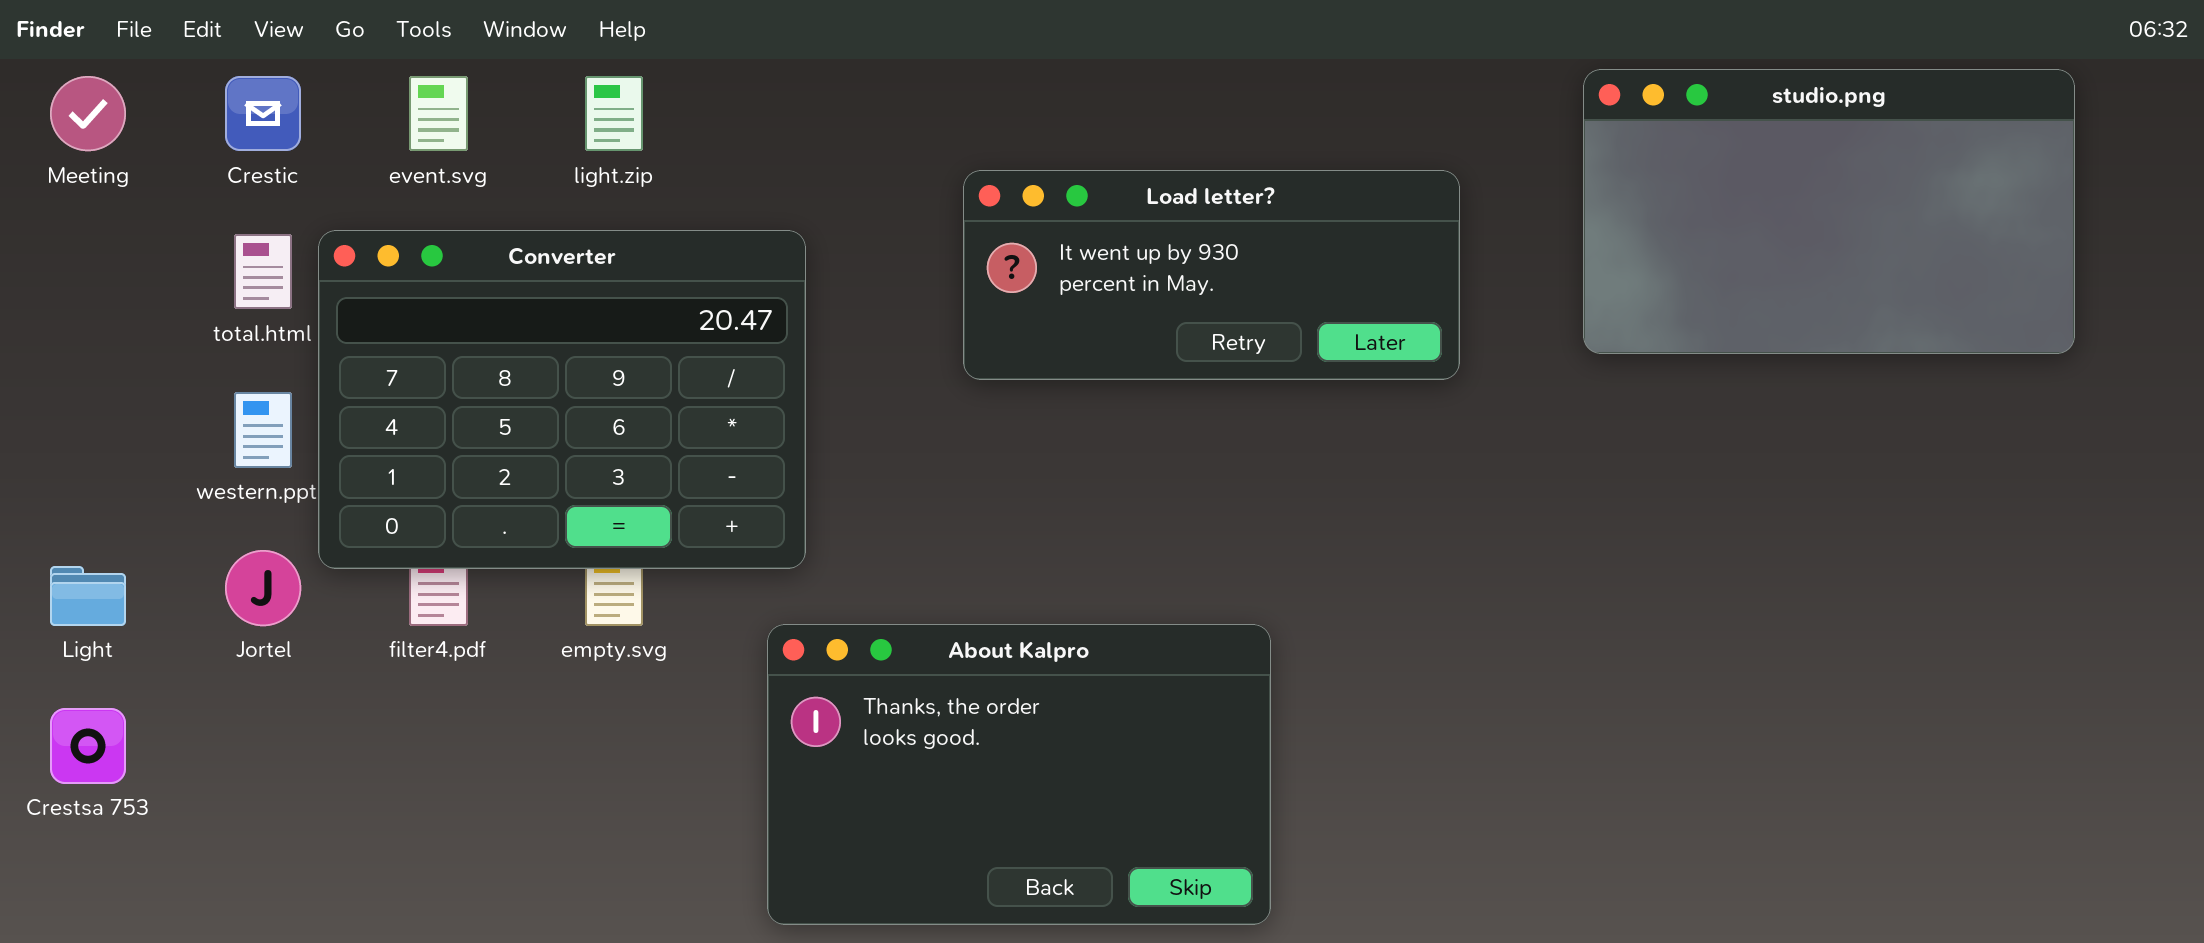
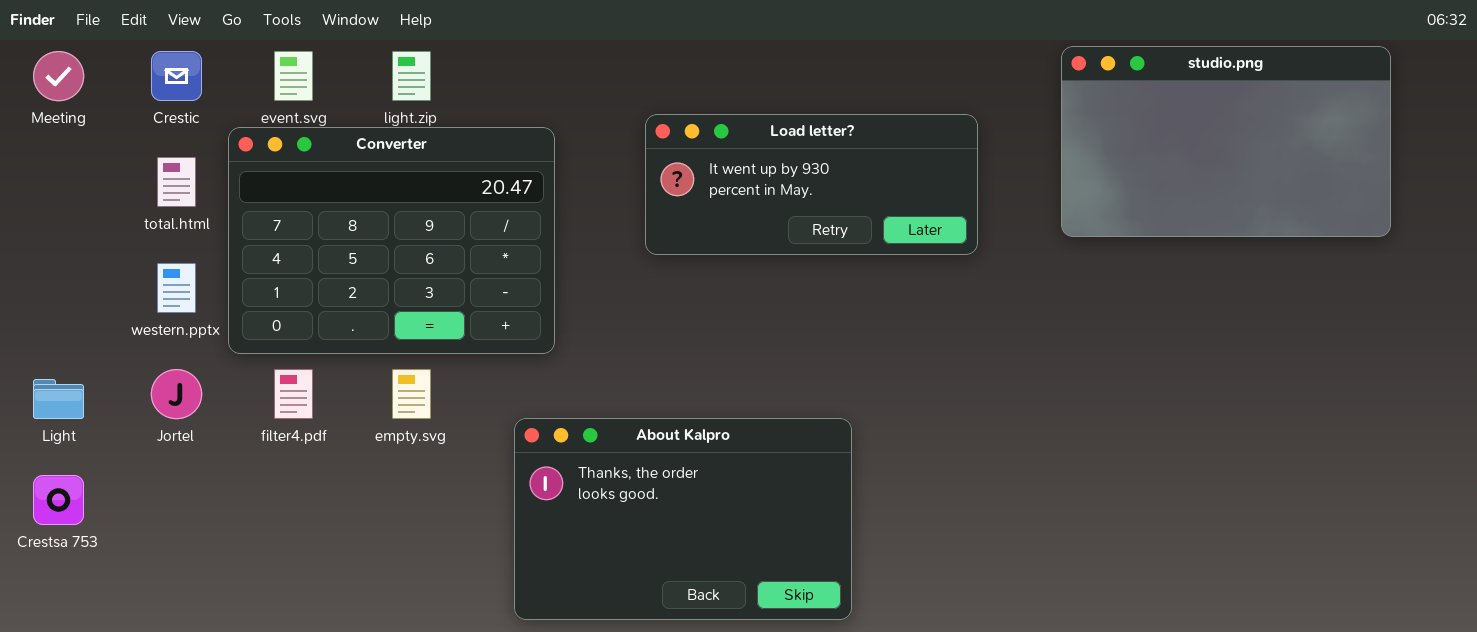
Converter: [318,230,806,569] -> [228,127,555,354], moved

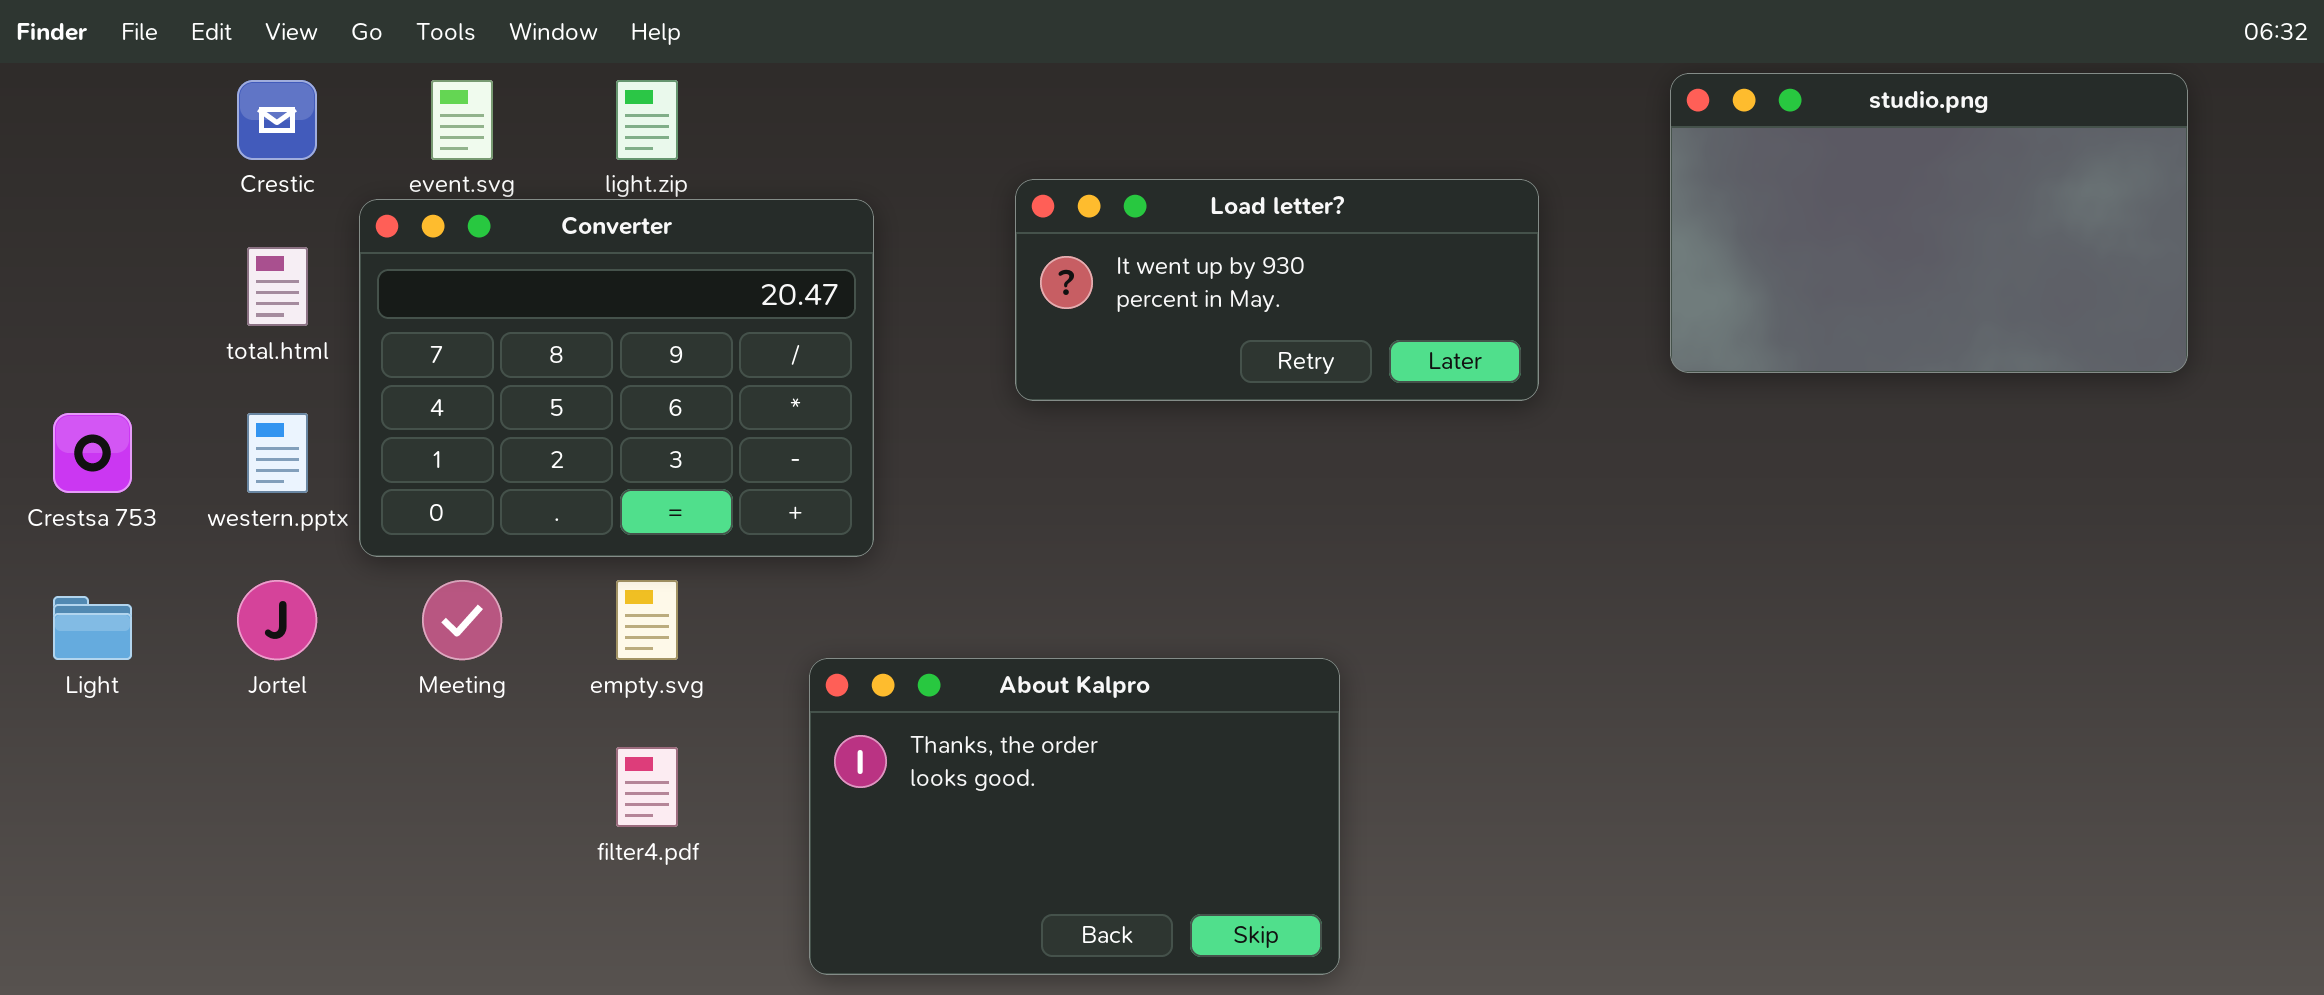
Meeting: [33,51,84,101] -> [422,580,502,660], moved
filter4.pdf: [274,369,313,419] -> [616,747,678,827], moved
Crestsa 753: [33,475,84,525] -> [53,413,132,493], moved

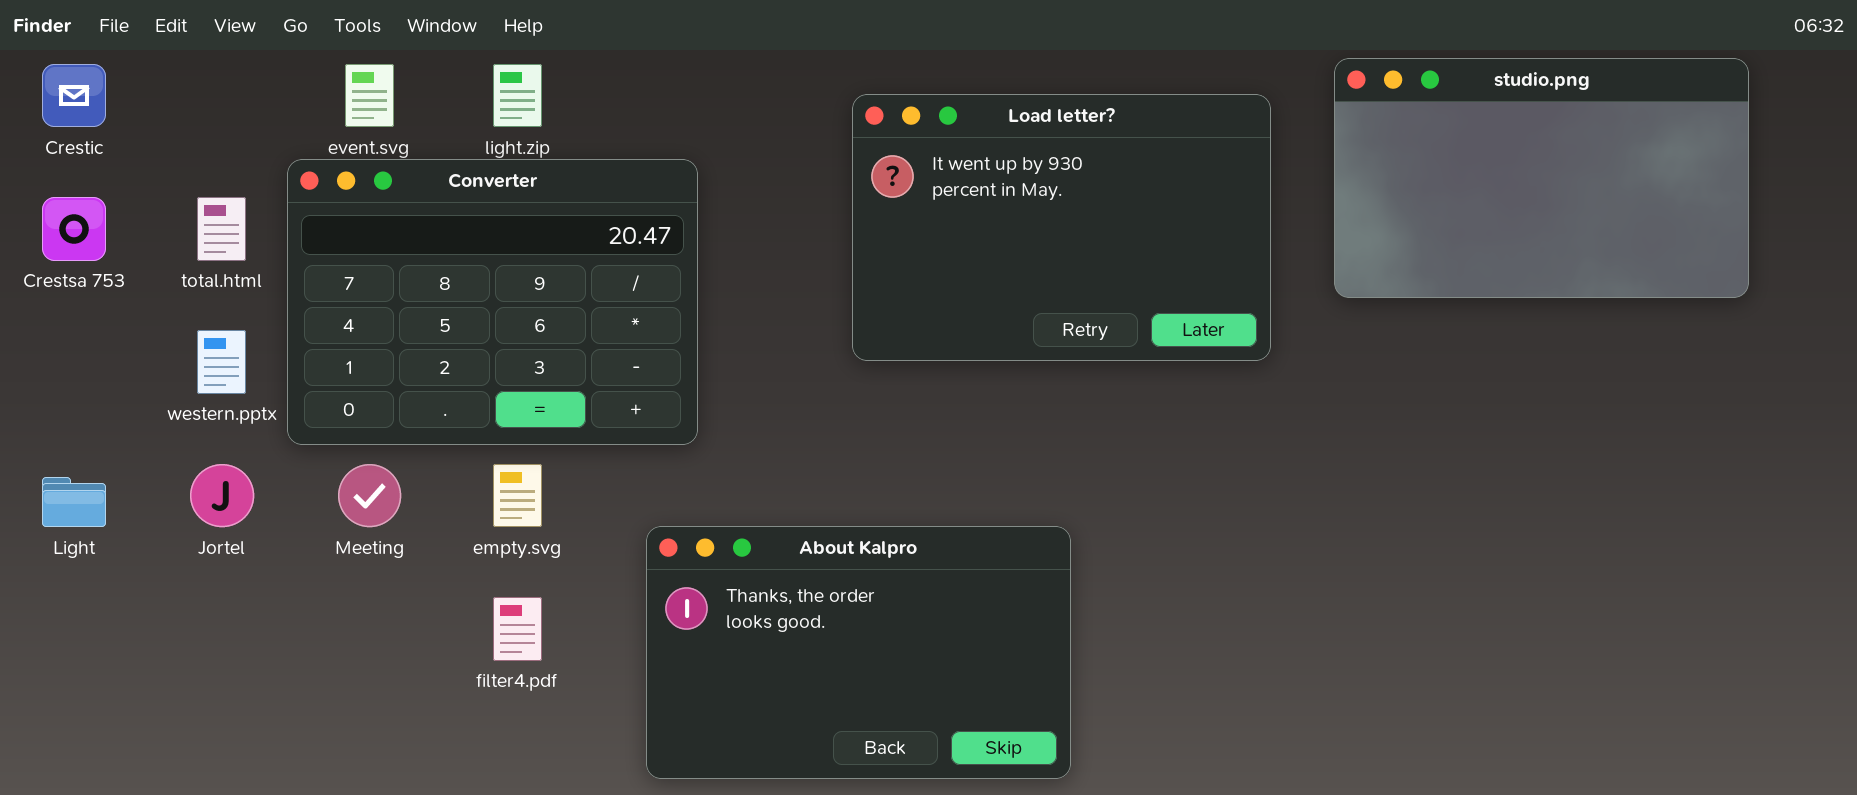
Crestic: [237,80,317,160] -> [42,64,106,127], moved
Load letter?: [1015,179,1539,401] -> [852,94,1271,361], moved, resized
Crestsa 753: [53,413,132,493] -> [42,197,106,261], moved

